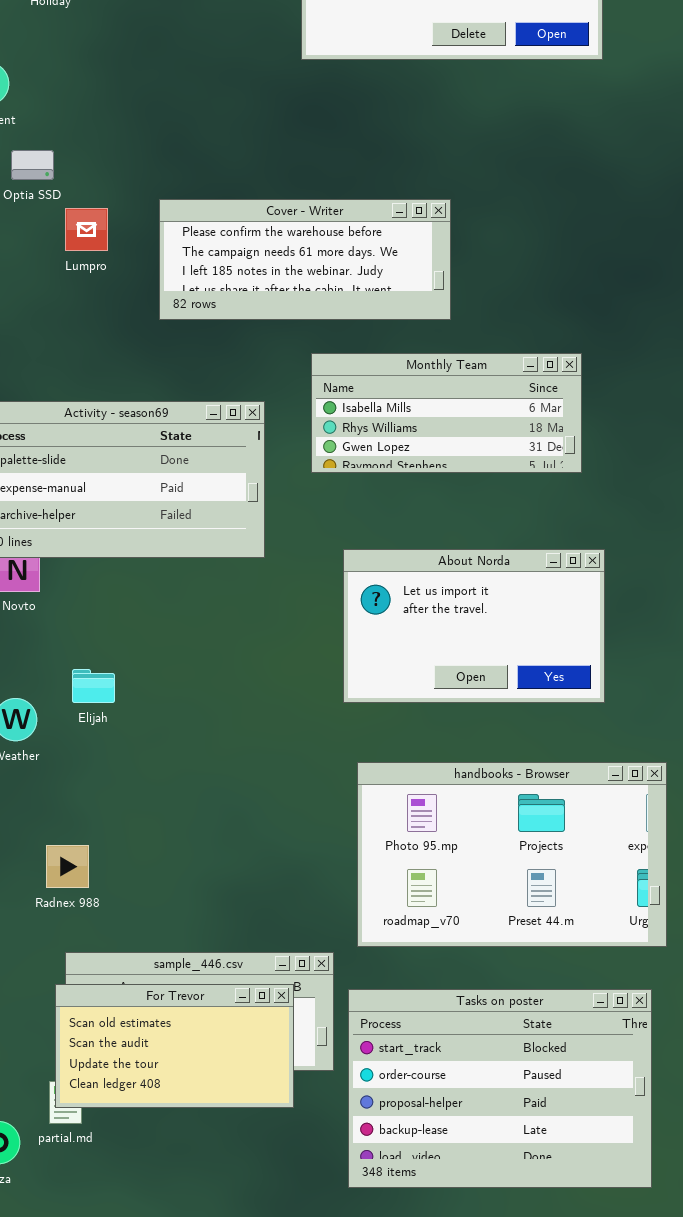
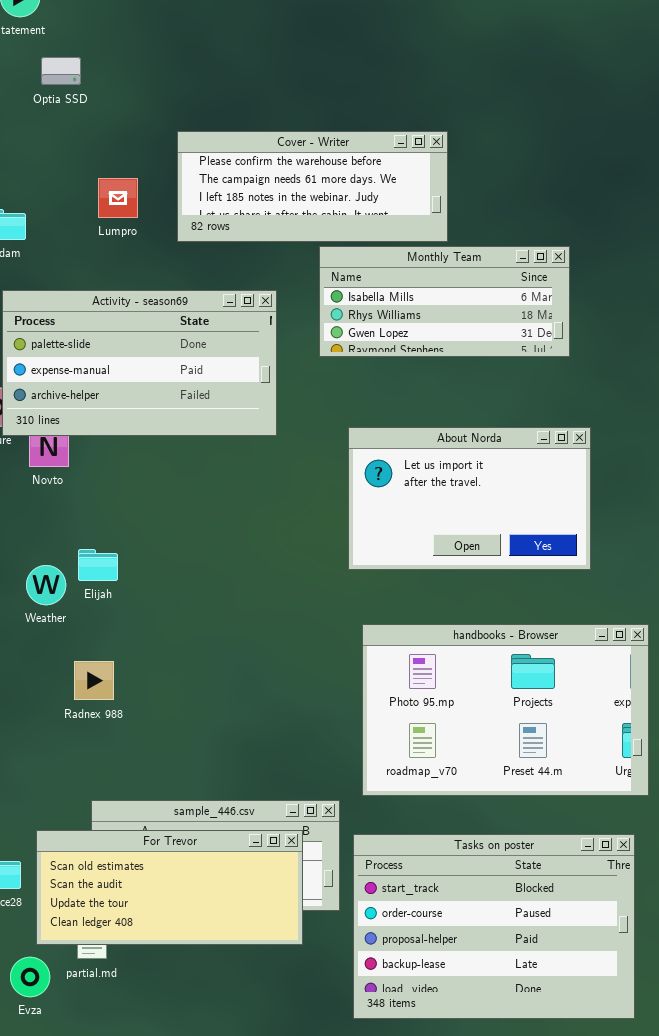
Cover - Writer: [159,199,451,320] -> [177,131,448,242], moved
Lumpro: [65,208,108,251] -> [98,178,138,218], moved
Elijah: [72,669,115,703] -> [78,549,118,581], moved
Radnex 988: [46,845,89,888] -> [74,661,114,700], moved
For Trevor: [55,984,294,1108] -> [36,830,303,945], resized

